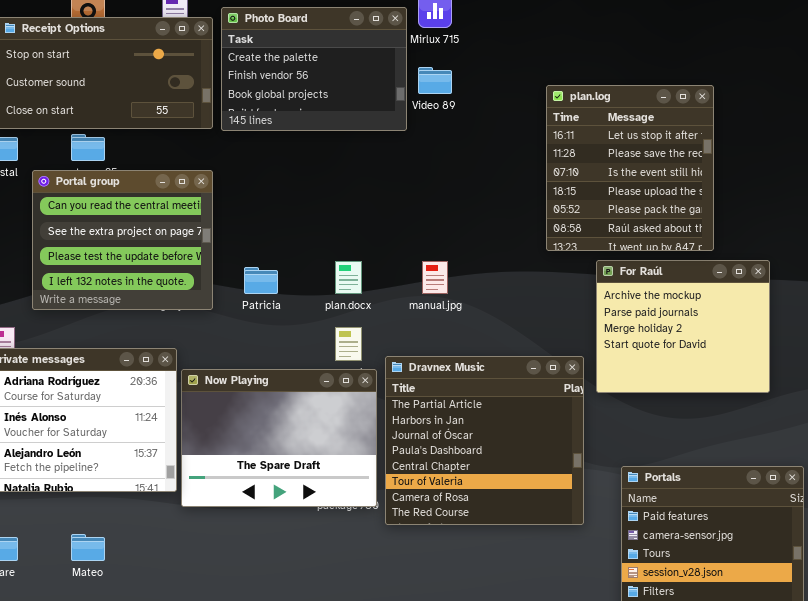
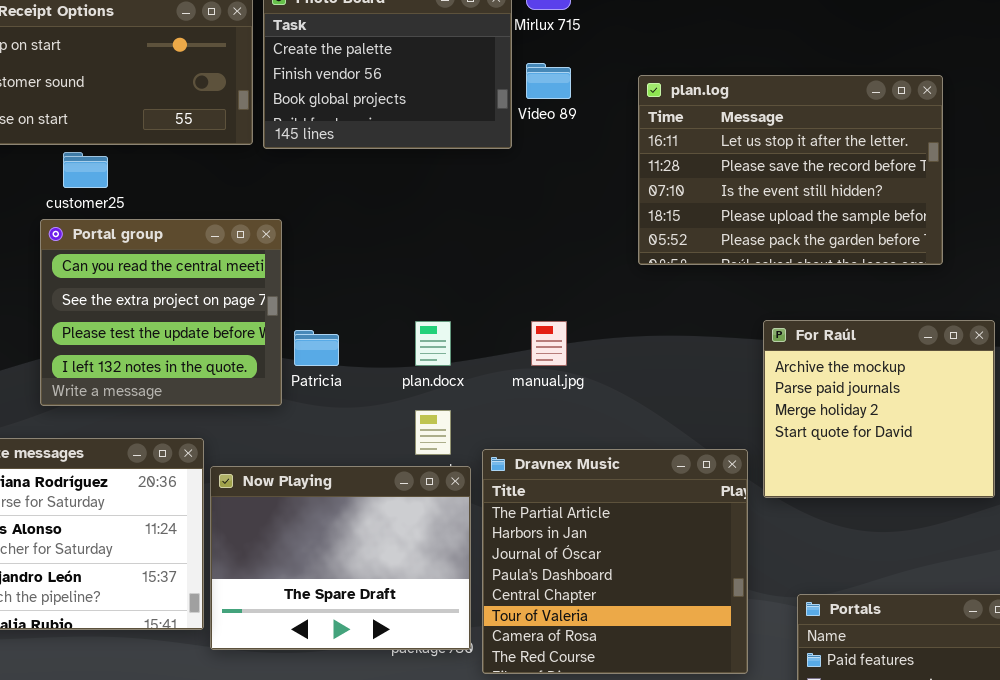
plan.log: [546,85,714,251] -> [638,75,943,265], moved, resized
Portal group: [32,170,213,310] -> [40,219,282,406], moved

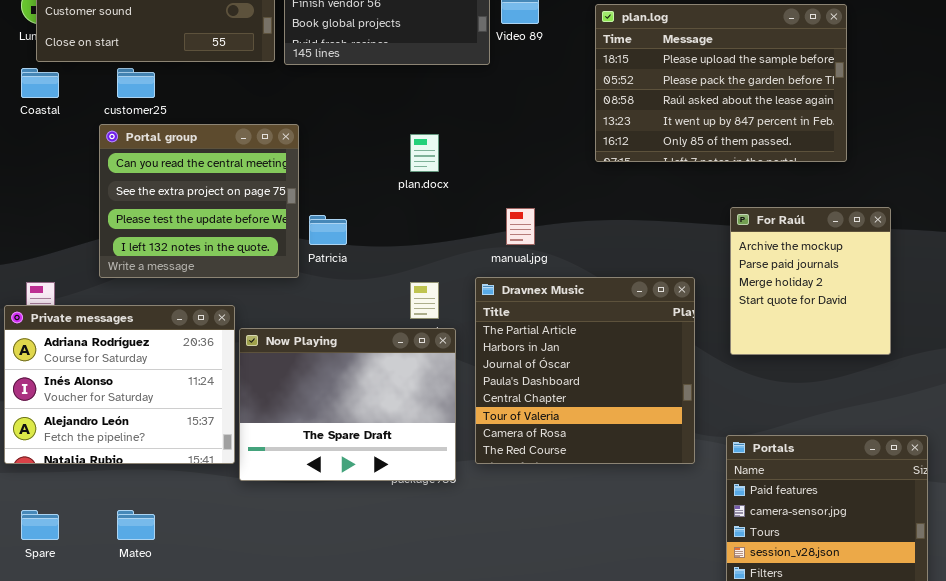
plan.log: [638,75,943,265] -> [595,4,847,162], scrolled down 3 rows
For Raúl: [763,320,995,498] -> [730,207,891,355], resized
plan.docx: [415,321,451,366] -> [410,134,439,172], moved
Dravnex Music: [482,449,748,674] -> [475,277,695,464], moved

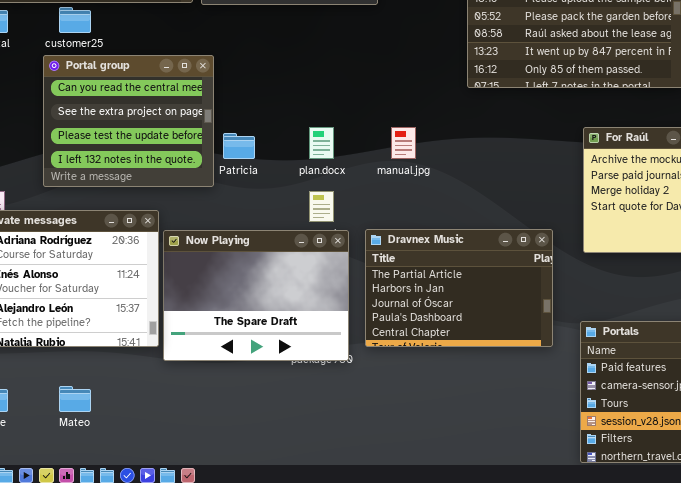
plan.docx: [410,134,439,172] -> [309,127,334,159], moved
Dravnex Music: [475,277,695,464] -> [365,229,553,347], resized

